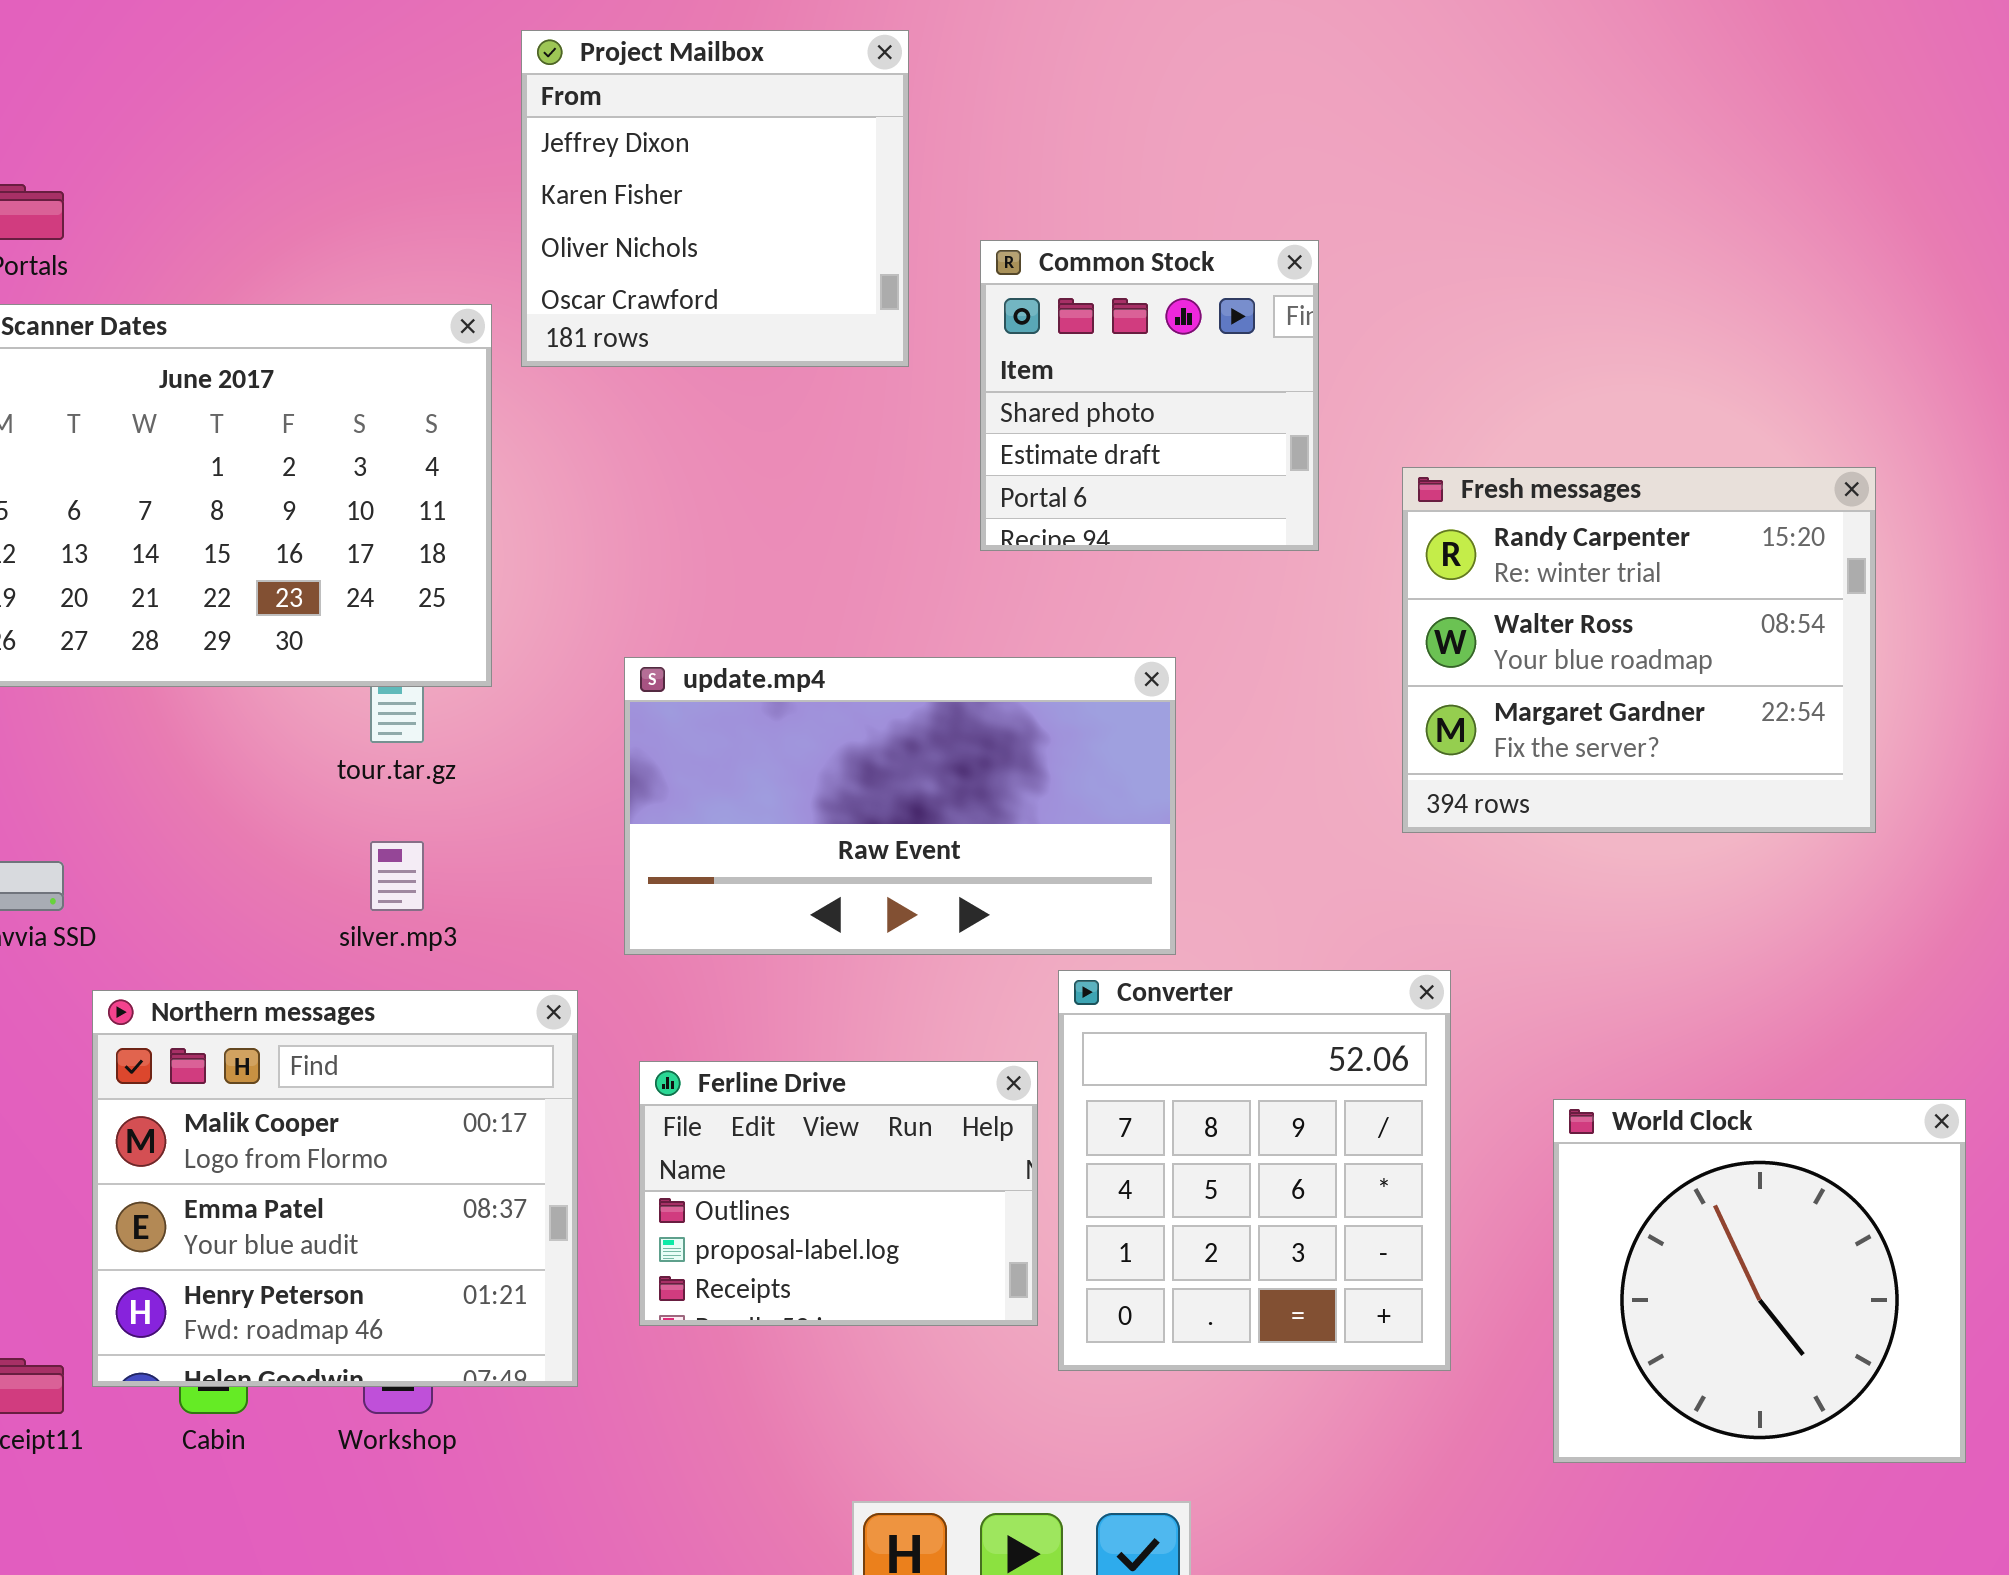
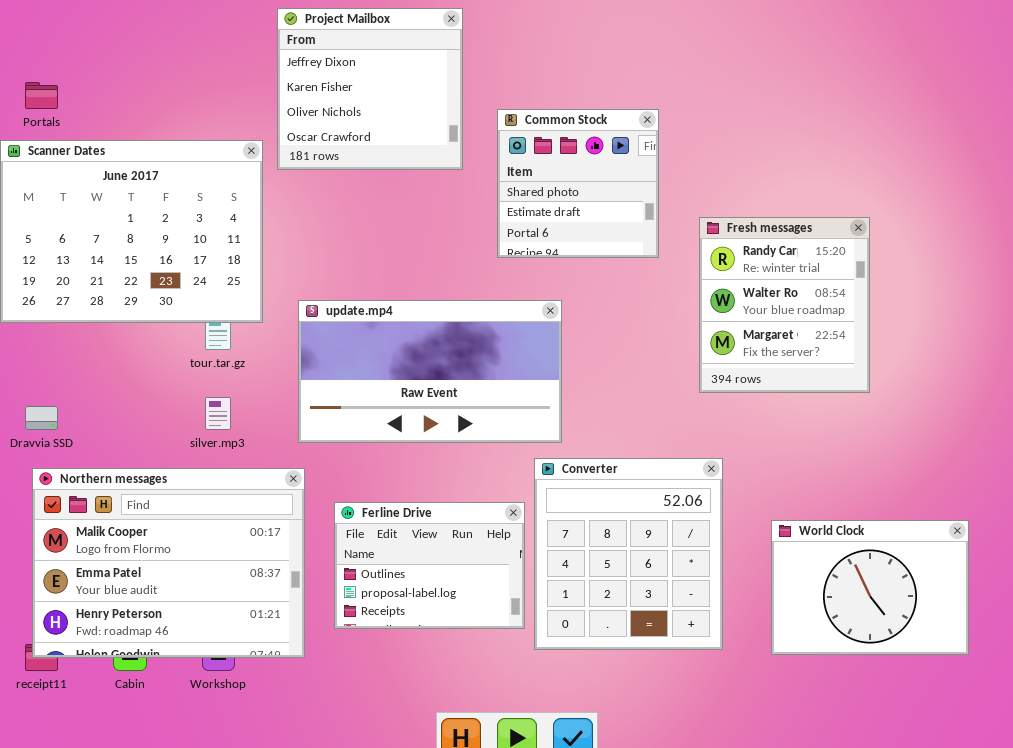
Fresh messages: [1402,467,1876,833] -> [699,217,870,393], resized
update.mp4: [624,657,1176,955] -> [298,300,562,443], moved
Northern messages: [92,990,578,1387] -> [32,468,305,658], resized
World Clock: [1553,1099,1966,1463] -> [771,520,969,655], resized

